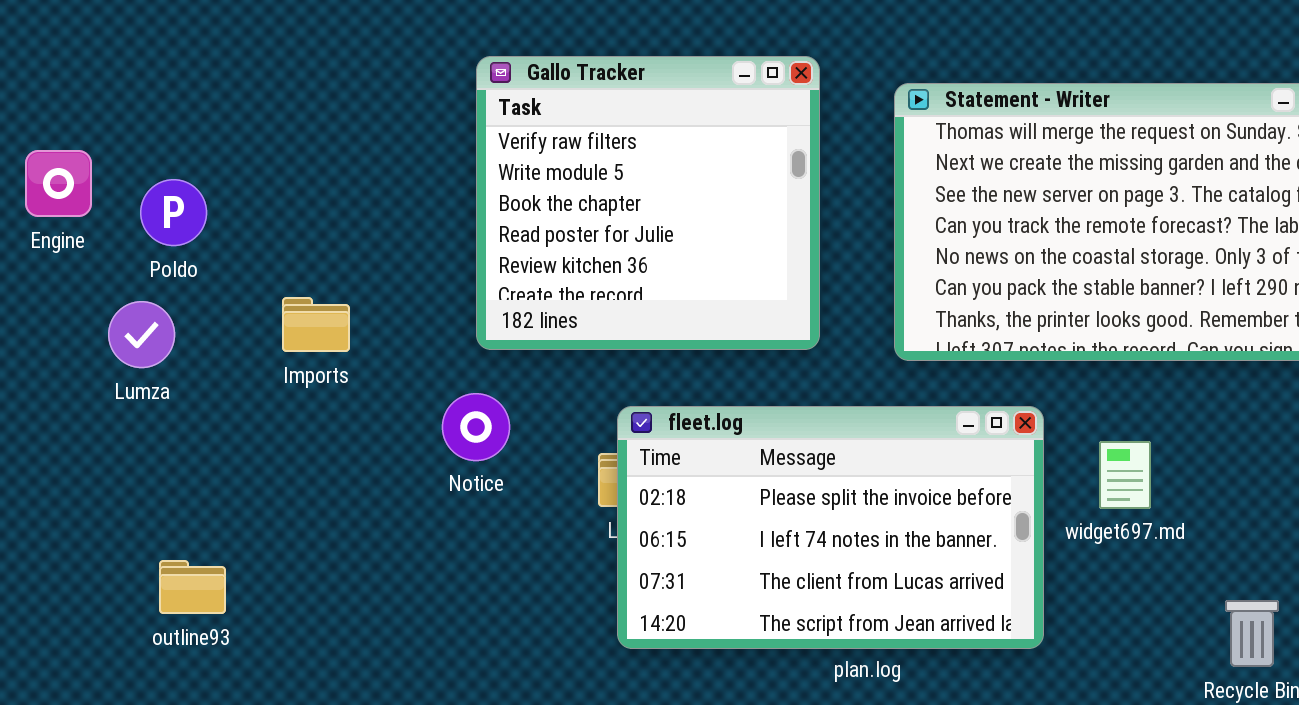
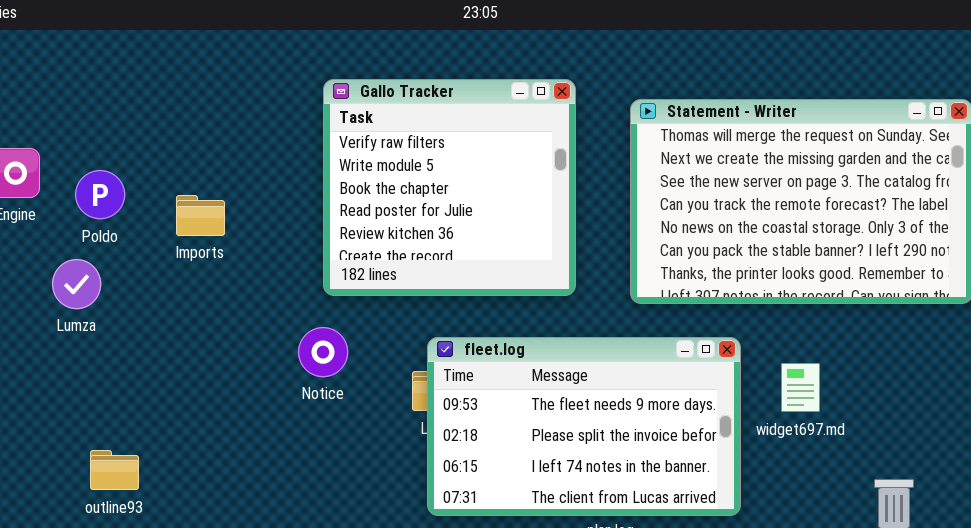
Imports: [282,297,350,352] -> [176,195,225,236], moved
fleet.log: [617,406,1044,649] -> [427,337,741,516], scrolled up 1 row

